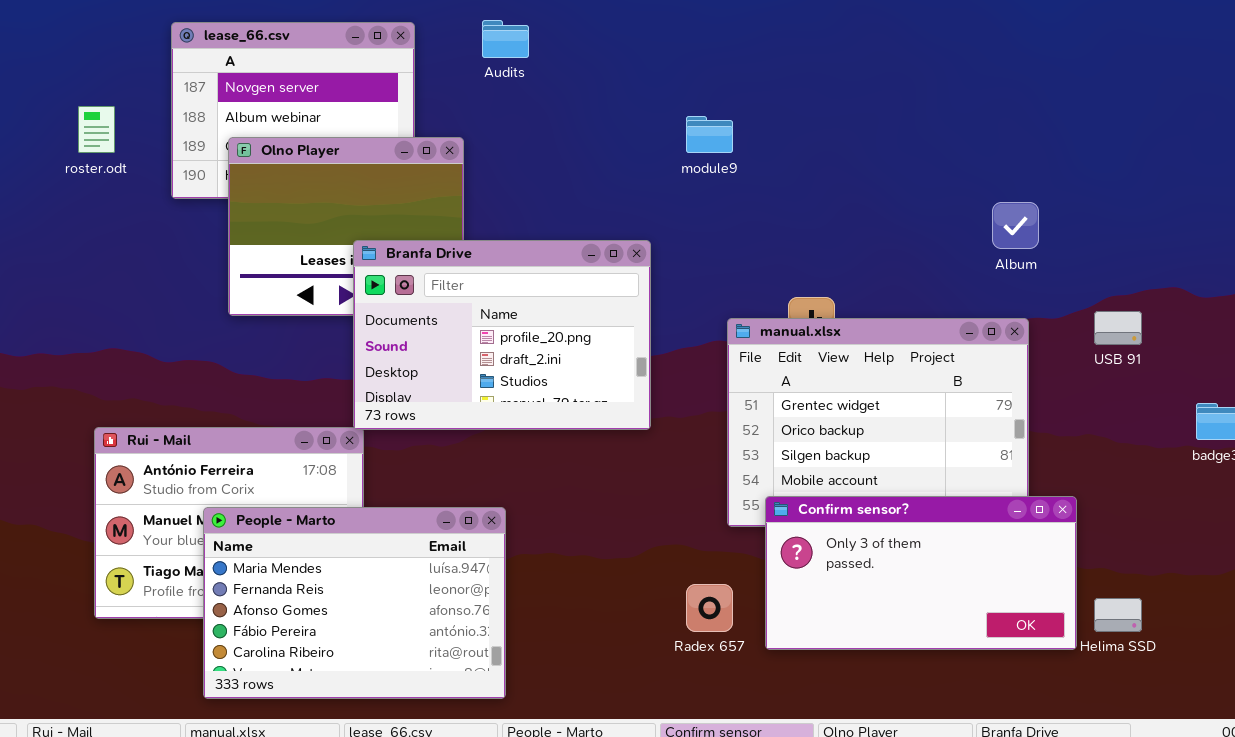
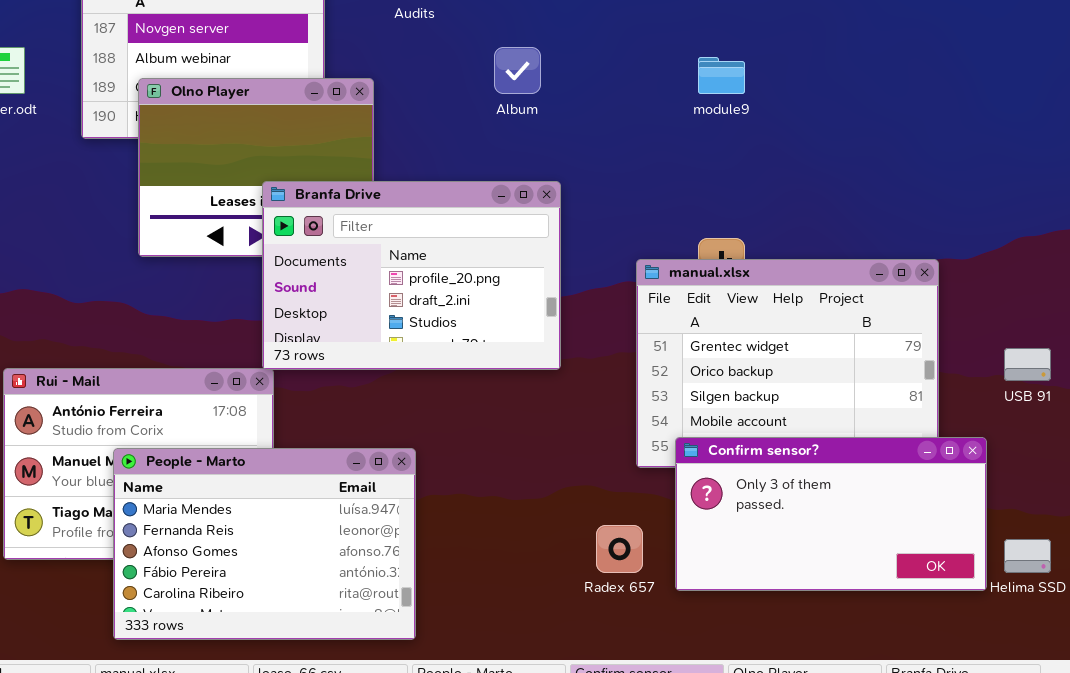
module9: [686,116,733,153] -> [698,57,745,94], moved
Album: [992,202,1039,249] -> [494,47,541,94], moved
USB 91: [1094,311,1142,345] -> [1004,348,1051,381], moved

